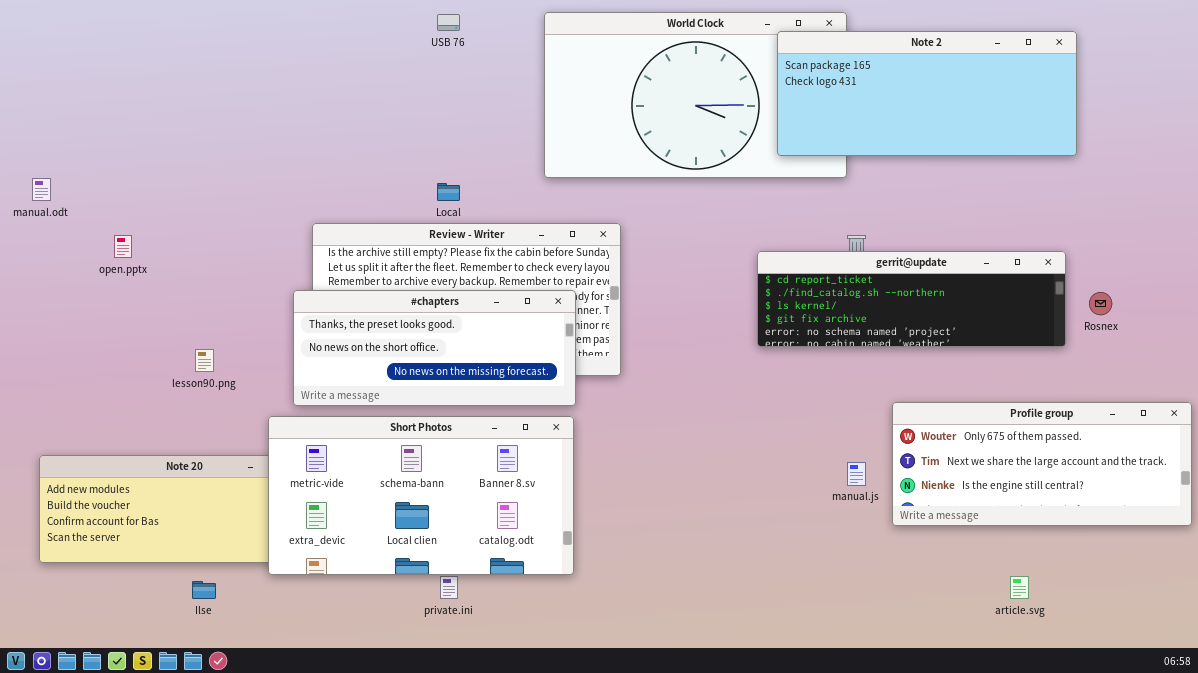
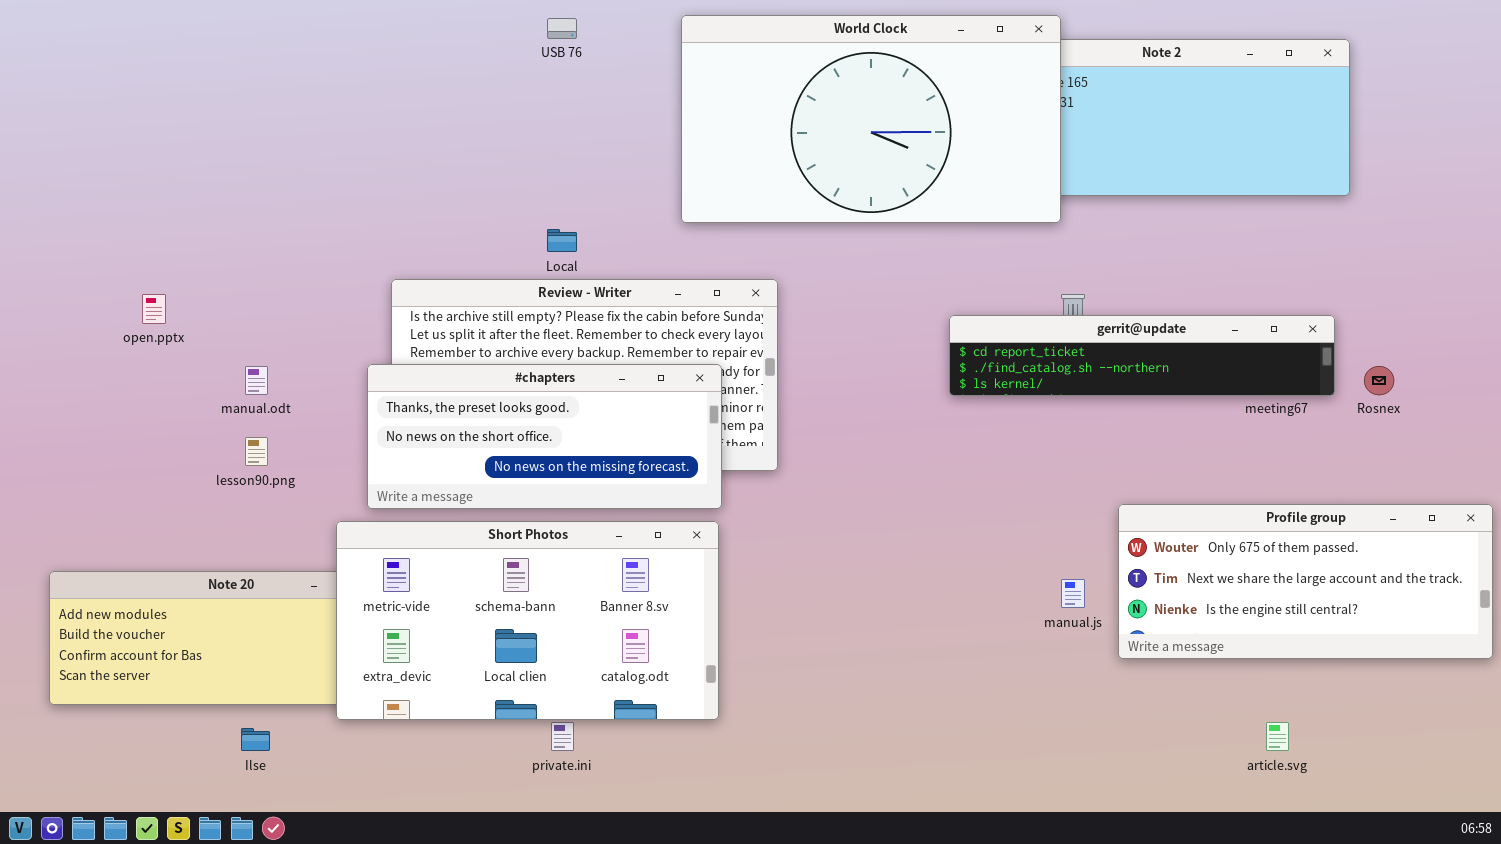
World Clock: [544,12,847,178] -> [681,15,1061,223], raised
manual.odt: [32,178,51,201] -> [245,366,268,395], moved
gerrit@update: [757,251,1066,347] -> [949,315,1335,396], resized

